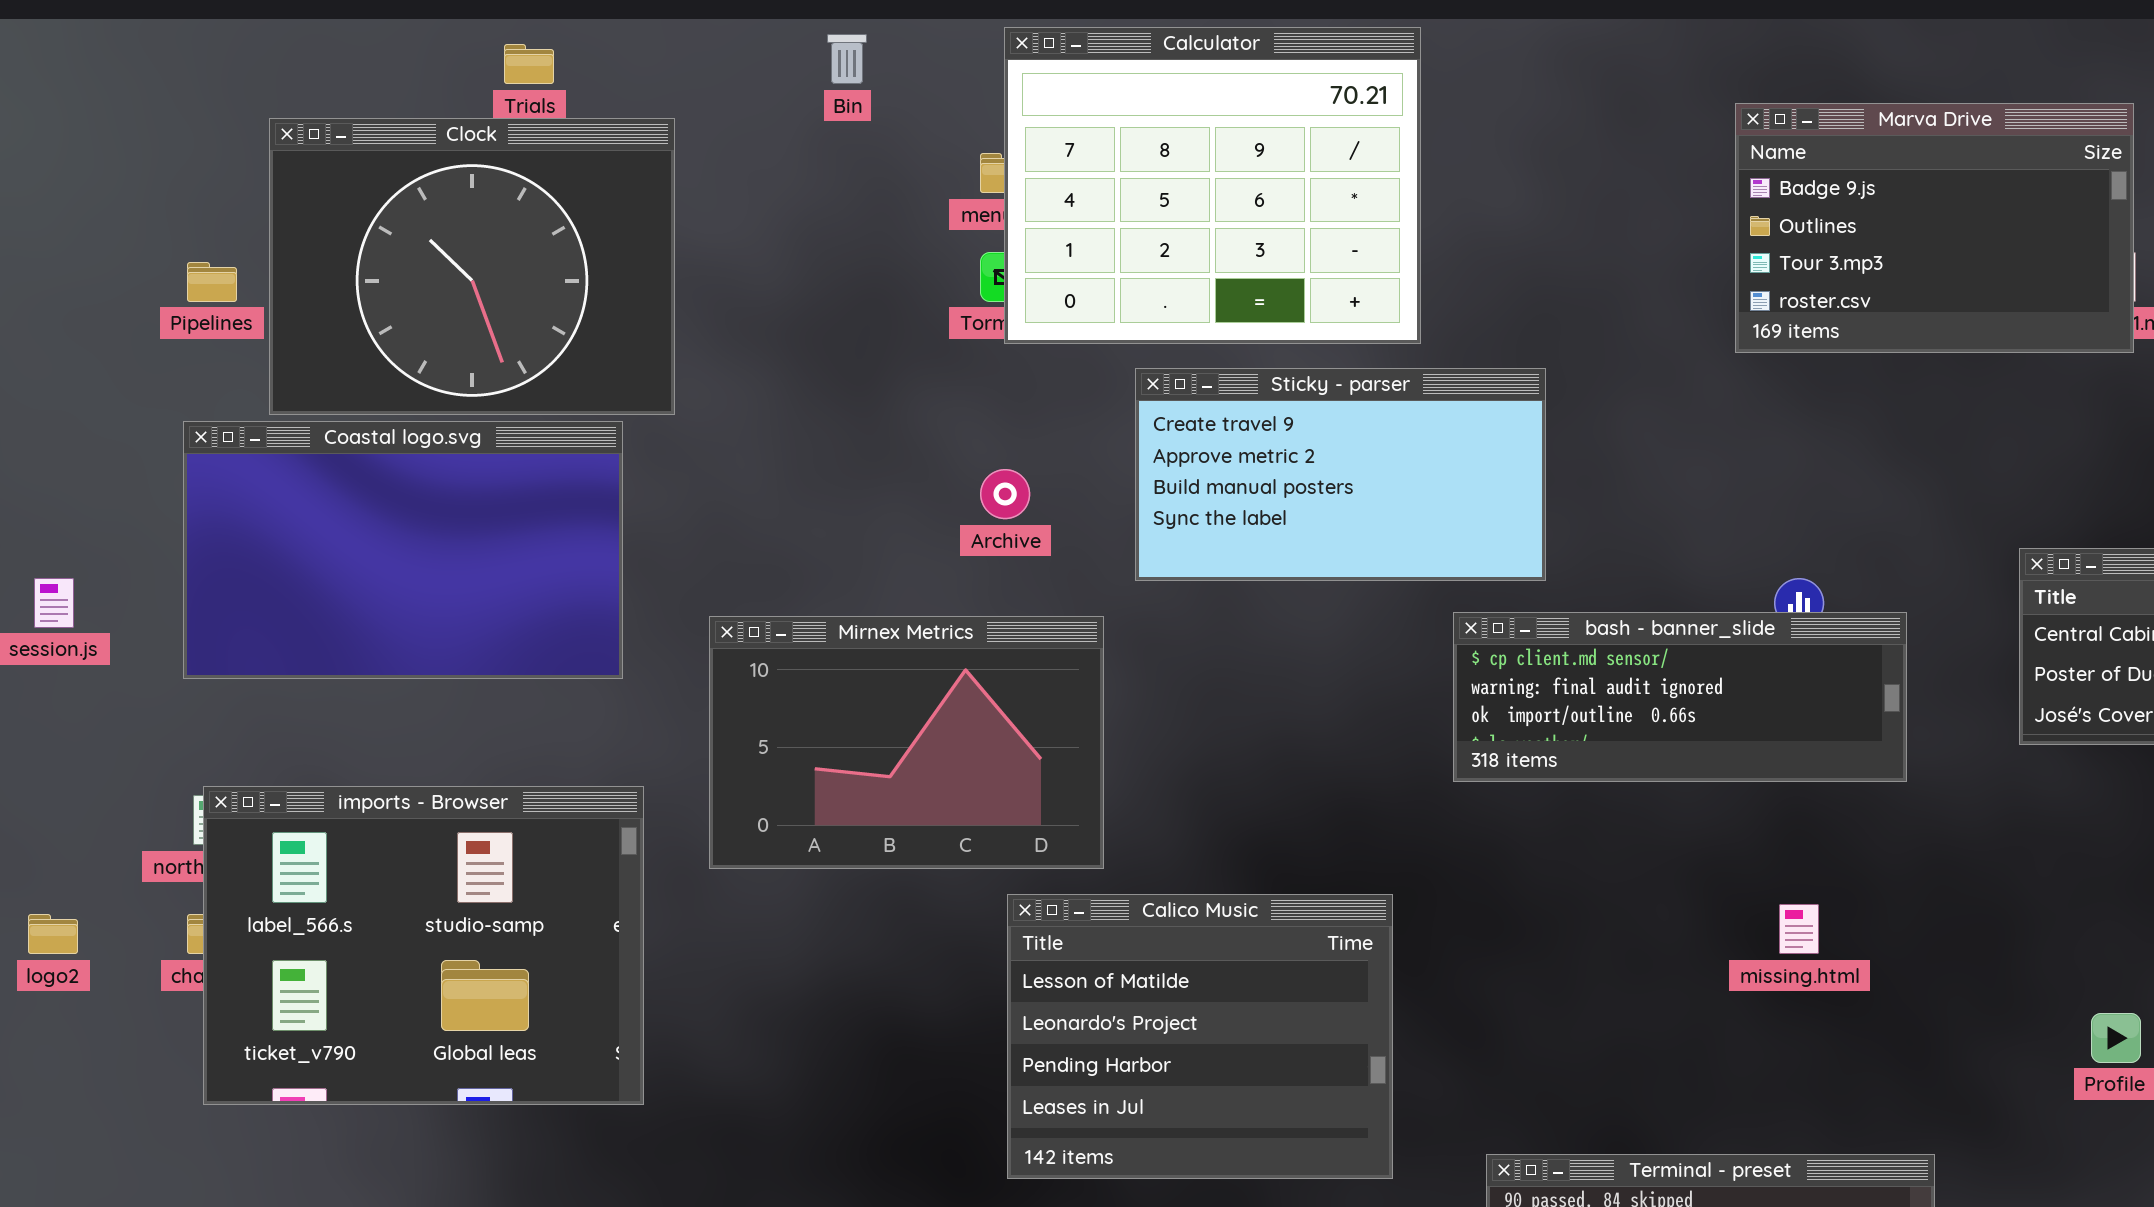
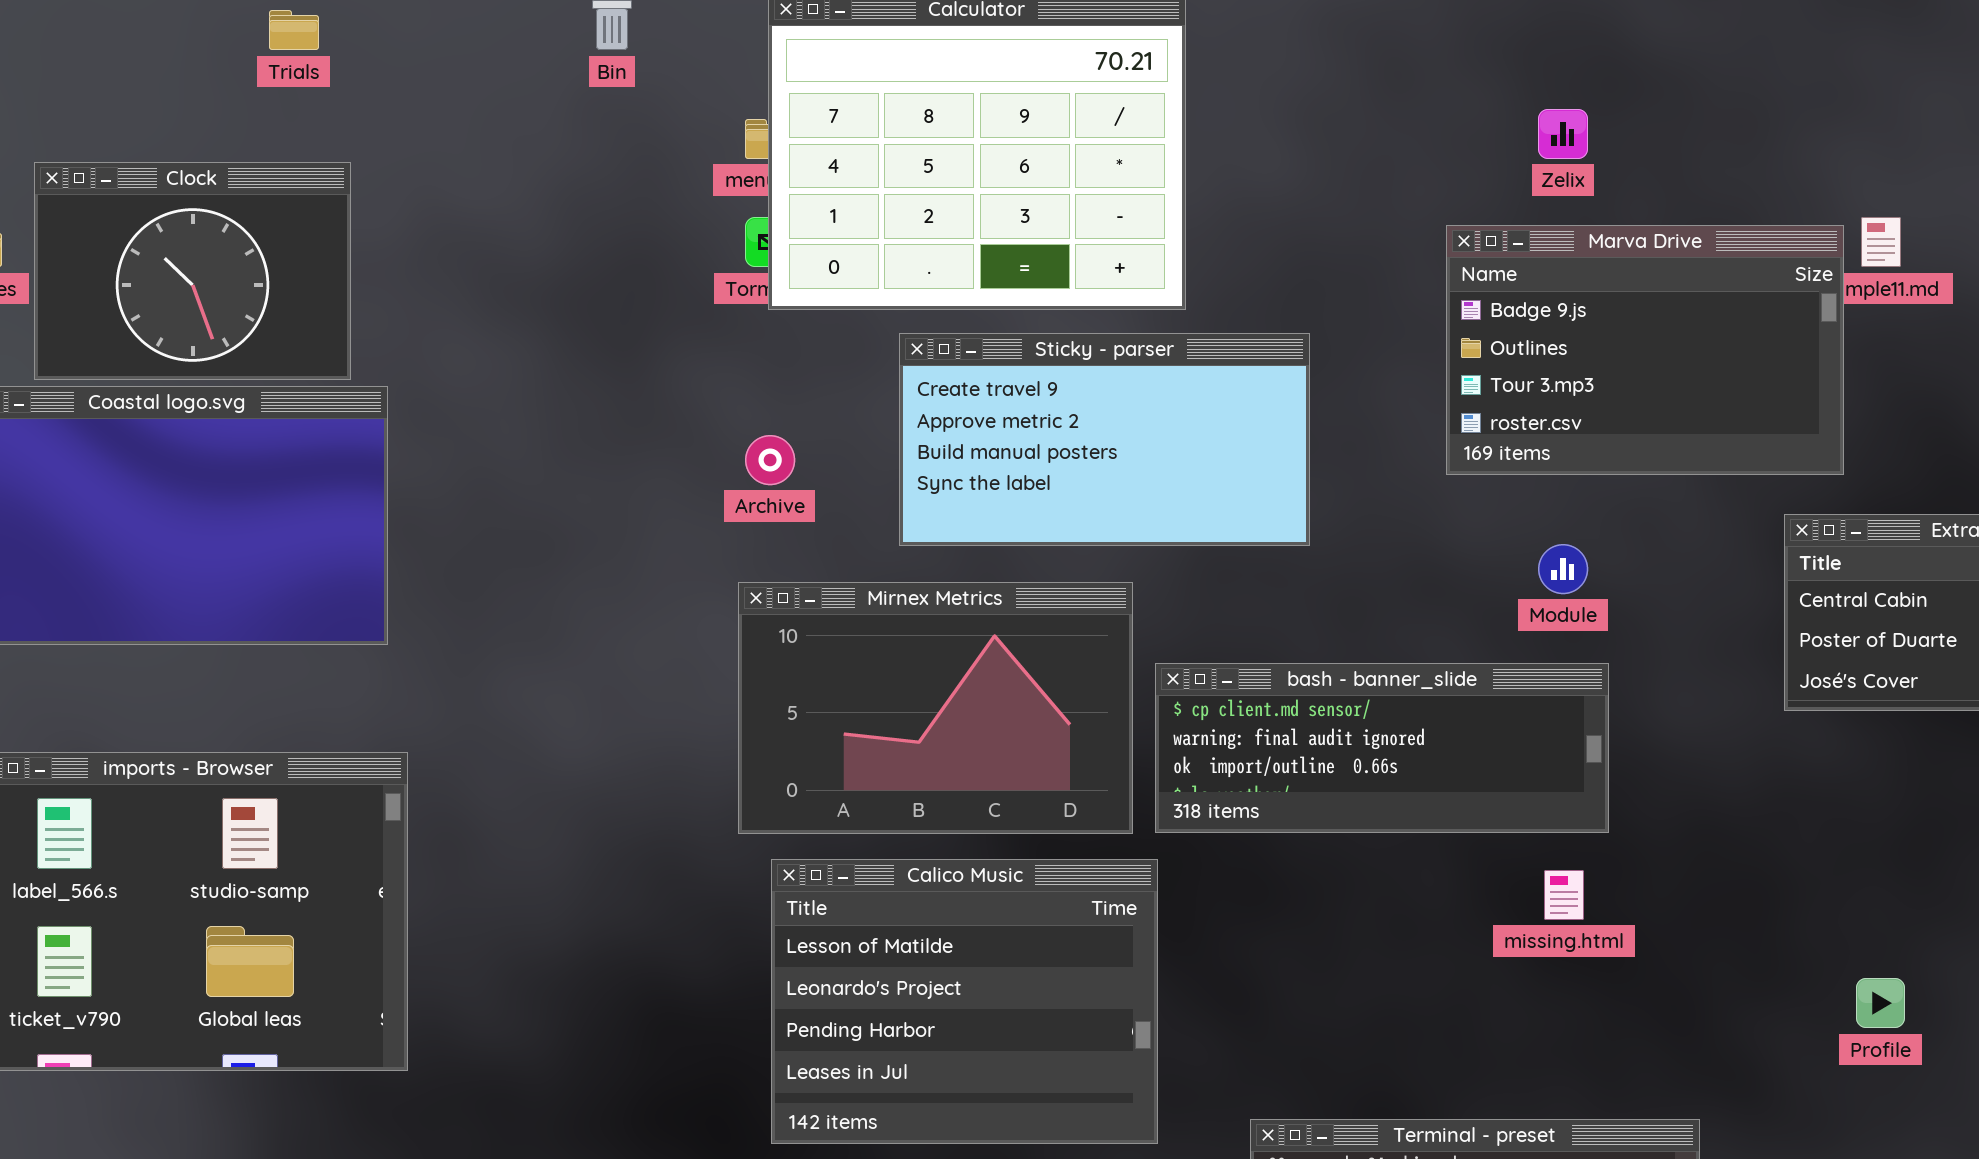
Marva Drive: [1735,103,2134,353] -> [1446,225,1844,475], moved
Clock: [269,118,675,415] -> [34,162,351,380], resized
bash - banner_slide: [1453,612,1907,782] -> [1155,663,1609,833], moved
Mirnex Metrics: [709,616,1104,869] -> [738,582,1133,834], moved

